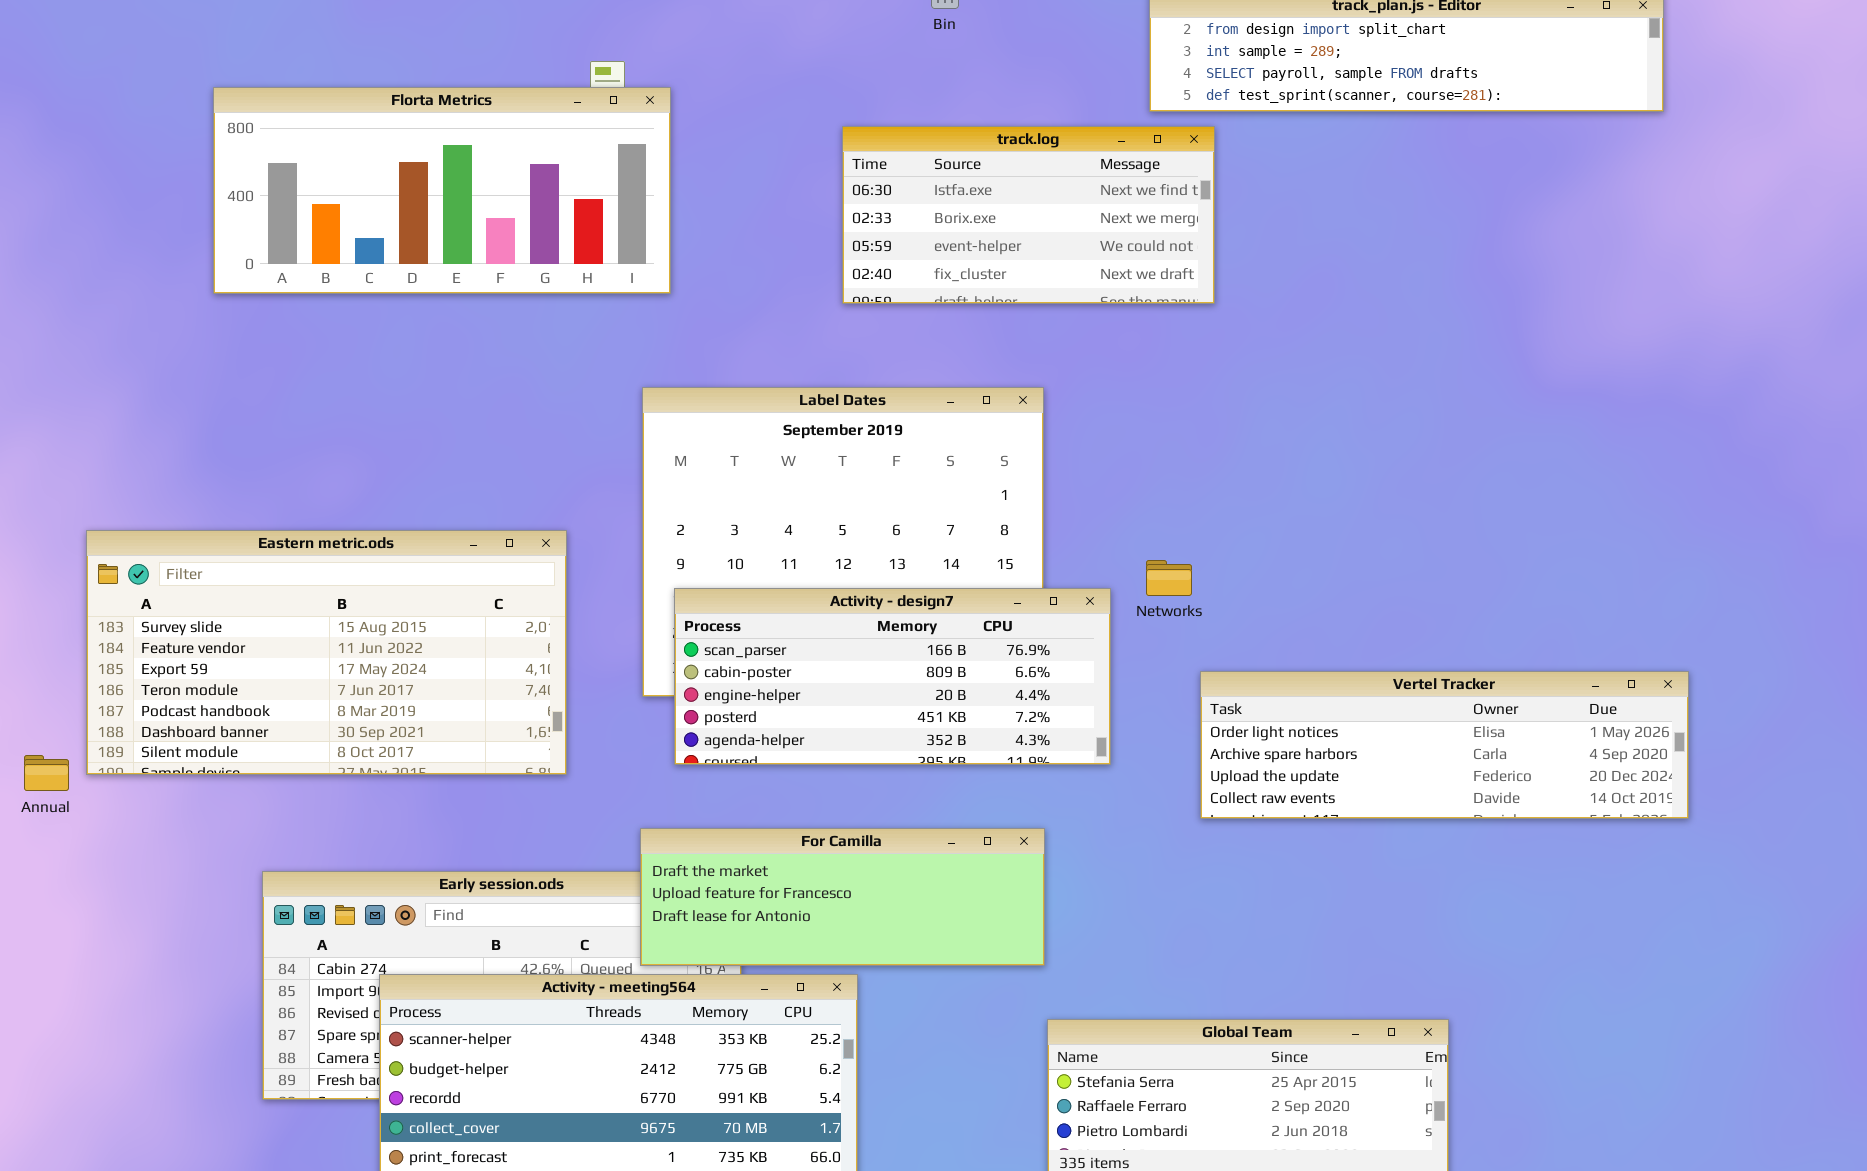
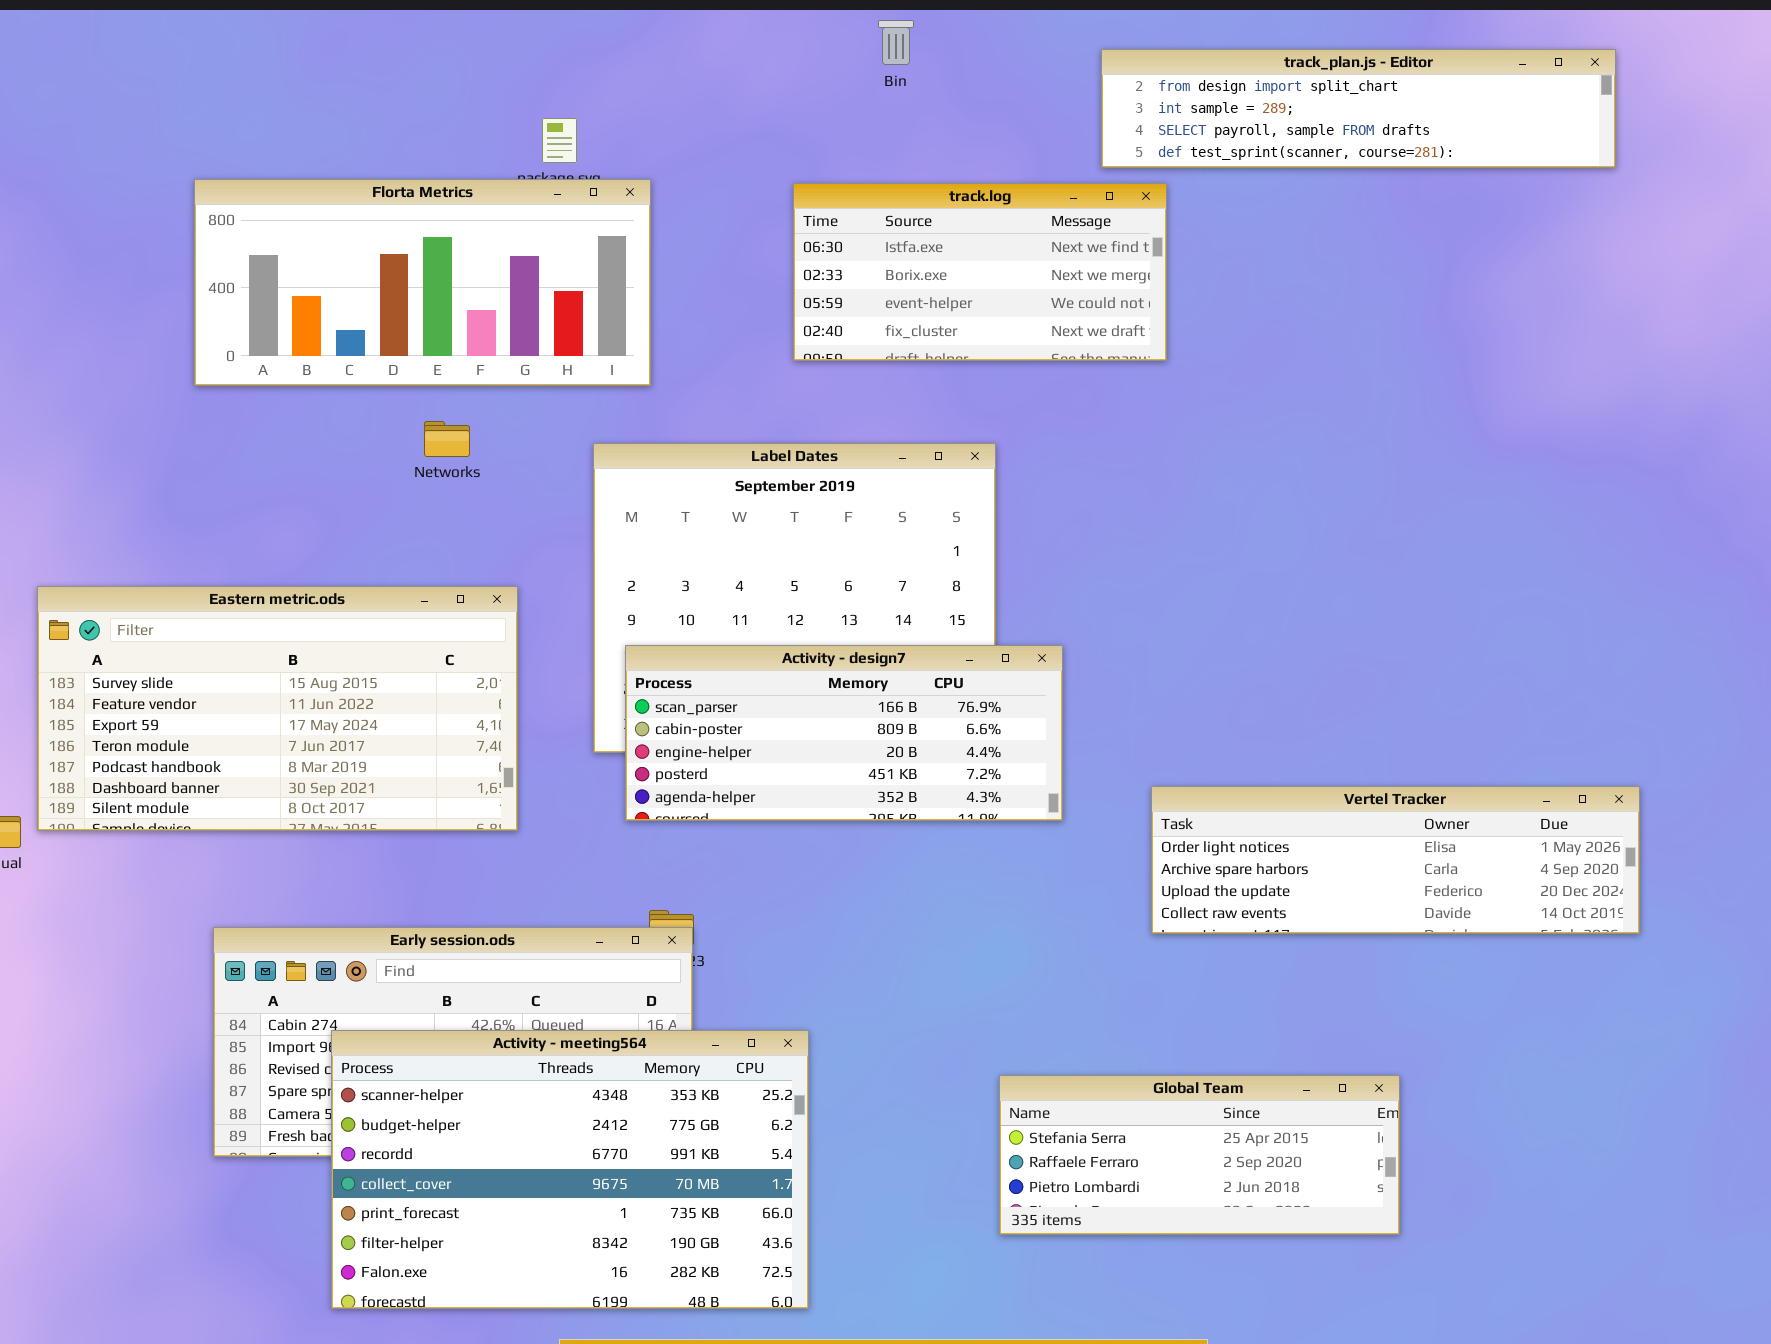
Florta Metrics: [213,87,671,294] -> [194,179,651,386], moved
Networks: [1146,560,1192,596] -> [424,421,470,457], moved
Vertel Tracker: [1200,671,1689,819] -> [1151,786,1640,934], moved
For Camilla: [640,828,1045,966] -> none, closed

